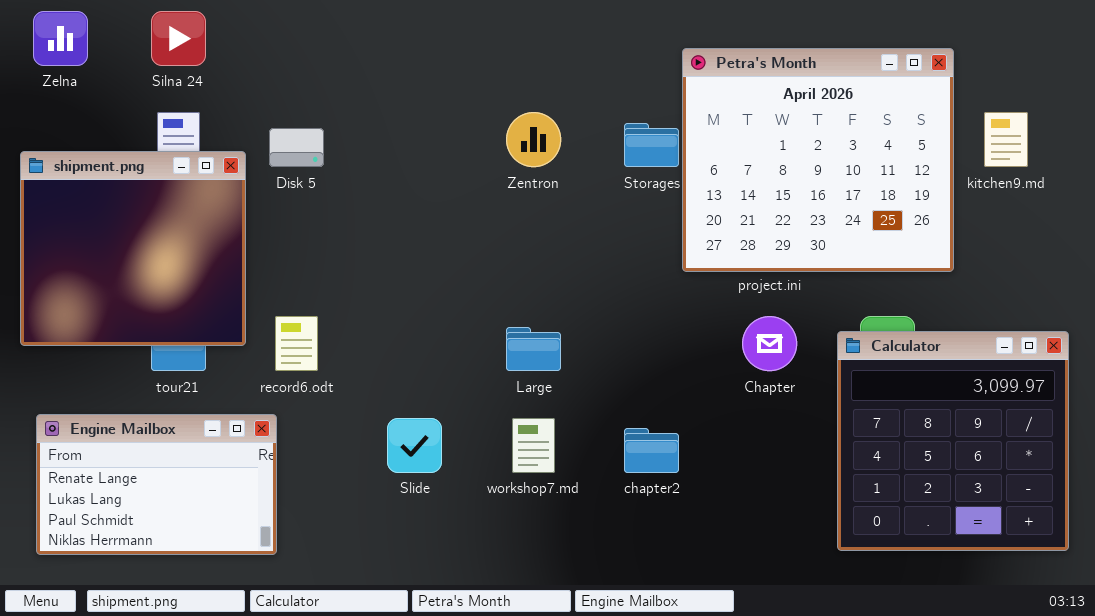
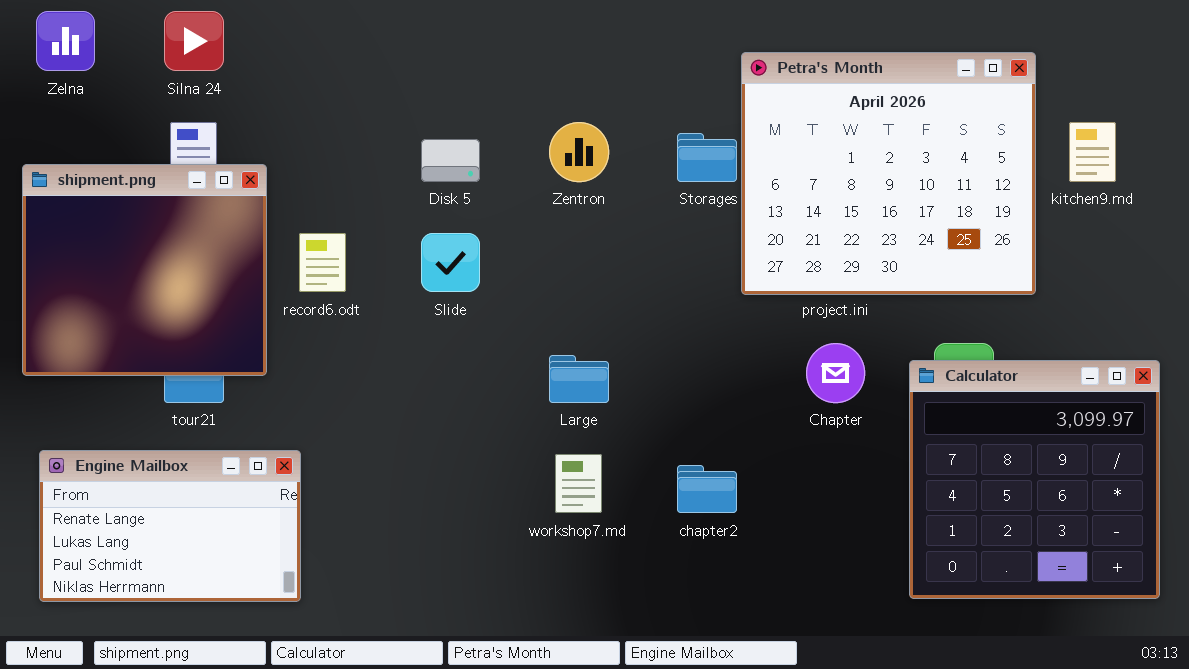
Disk 5: [269,128,324,167] -> [421,139,480,182], moved
record6.odt: [275,316,318,371] -> [299,233,346,292], moved
Slide: [387,418,442,473] -> [421,233,480,292], moved

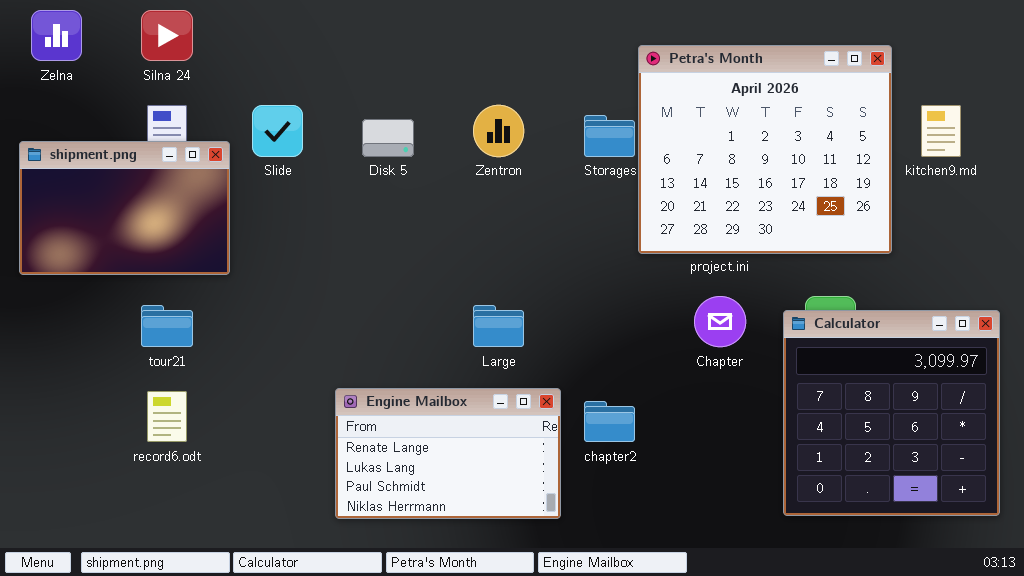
shipment.png: [22,164,267,376] -> [19,141,230,275], resized
record6.odt: [299,233,346,292] -> [147,391,187,442], moved
Slide: [421,233,480,292] -> [252,105,303,157], moved
Engine Mailbox: [39,450,301,602] -> [335,388,561,519], moved

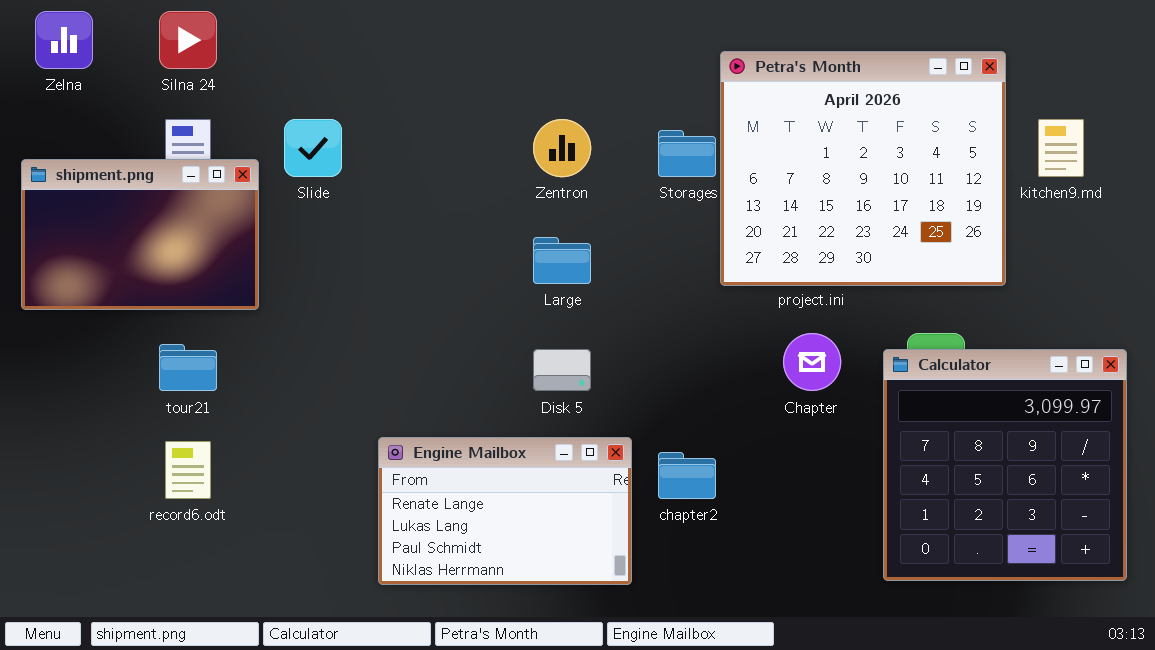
Disk 5: [362,119,414,157] -> [533,349,591,391], moved
Large: [473,305,524,347] -> [533,237,591,284], moved

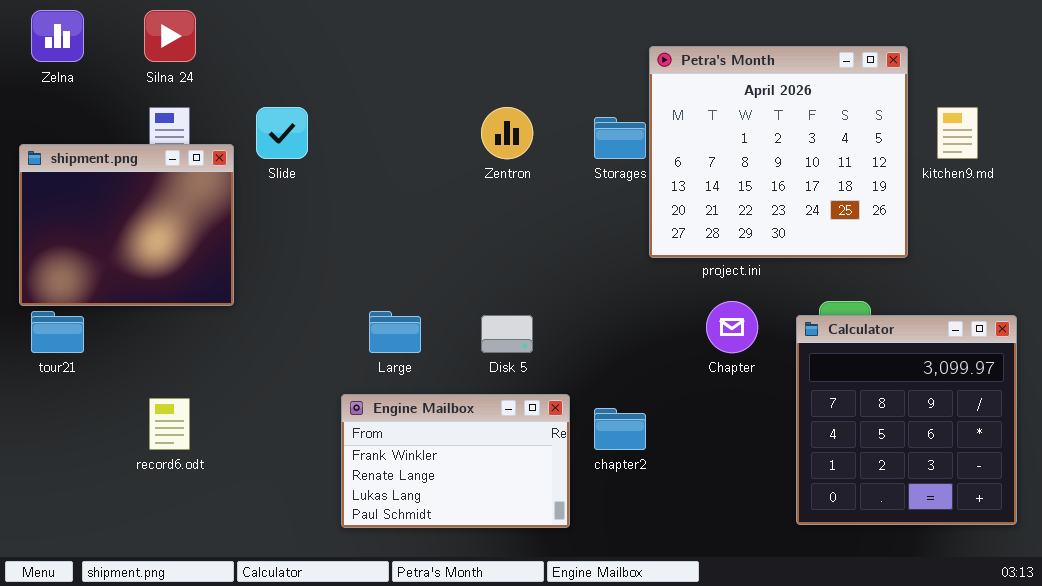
shipment.png: [21,159,259,310] -> [19,144,234,306], resized
Large: [533,237,591,284] -> [369,311,421,353], moved
tour21: [159,344,217,391] -> [31,311,84,353], moved
Engine Mailbox: [378,437,632,585] -> [341,394,570,528], scrolled up 1 row

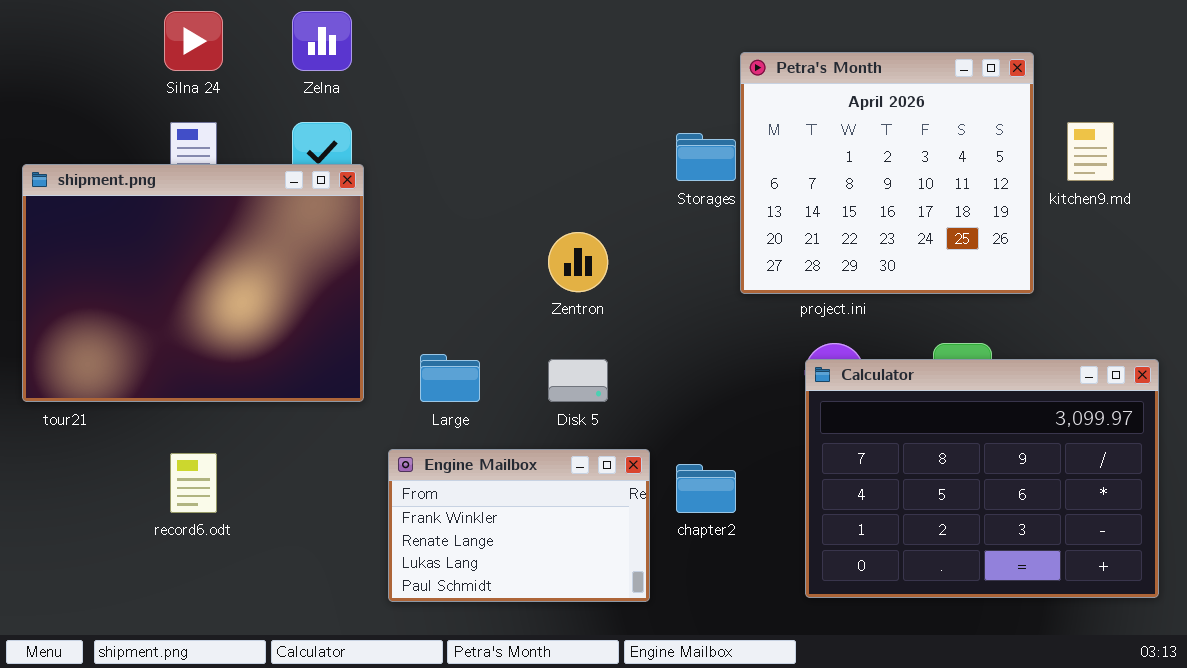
Zelna: [31,10,84,62] -> [292,11,352,71], moved
Zentron: [481,107,533,159] -> [548,232,608,292], moved
shipment.png: [19,144,234,306] -> [22,164,364,402], resized
Calculator: [796,315,1017,525] -> [805,359,1159,598], resized

